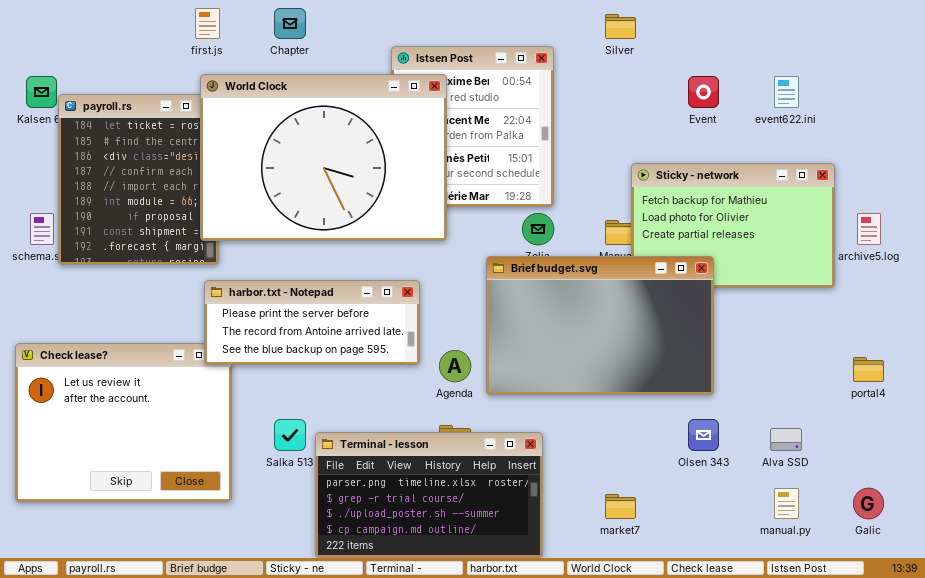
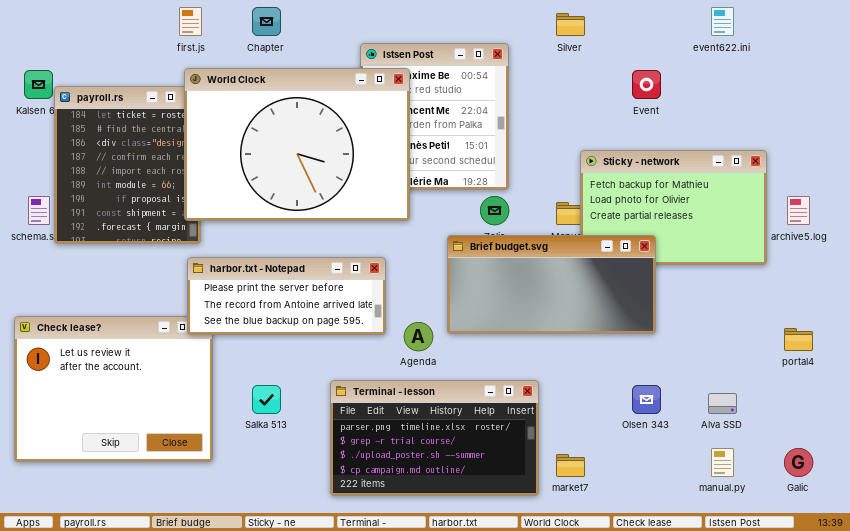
event622.ini: [774,76,799,108] -> [711,7,734,36], moved
Brief budget.svg: [486,256,714,395] -> [447,235,656,334], resized
Terminal - lesson: [315,432,543,558] -> [330,380,539,496], moved

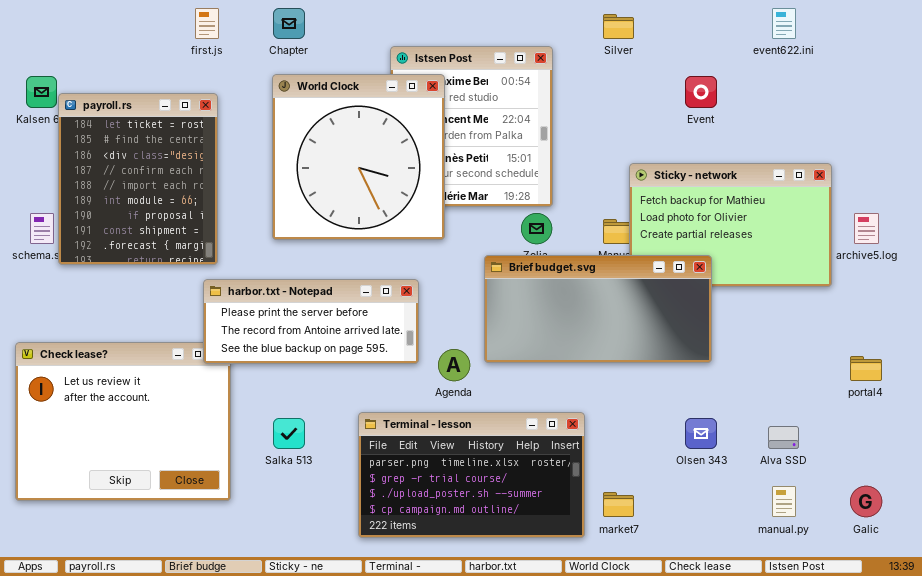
World Clock: [184,68,410,221] -> [272,74,445,240], resized

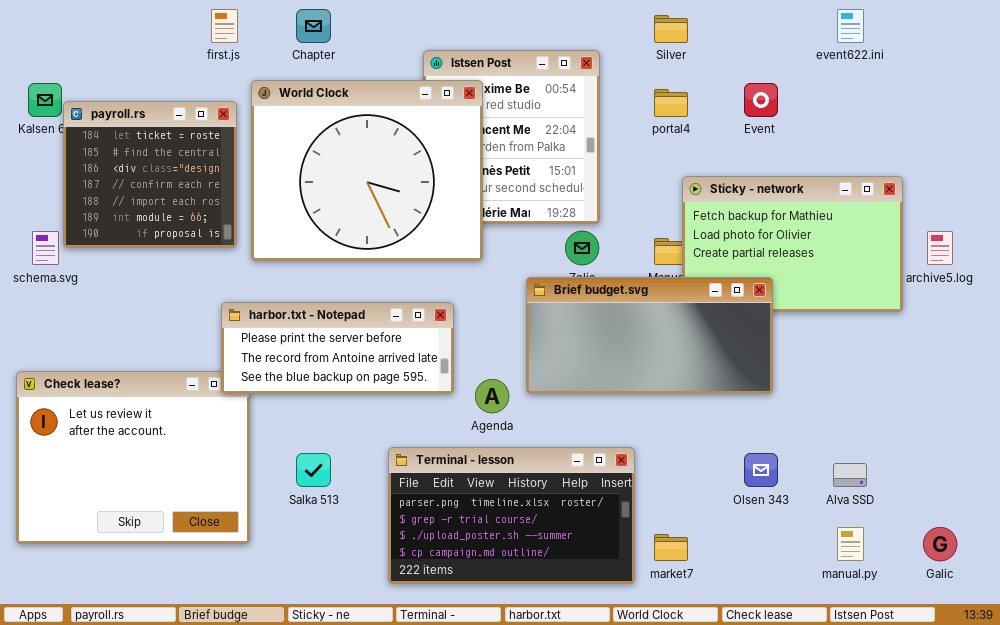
World Clock: [272,74,445,240] -> [251,80,483,261], resized
payroll.rs: [58,93,218,265] -> [63,101,237,248], resized
portal4: [850,356,882,381] -> [654,89,688,117], moved

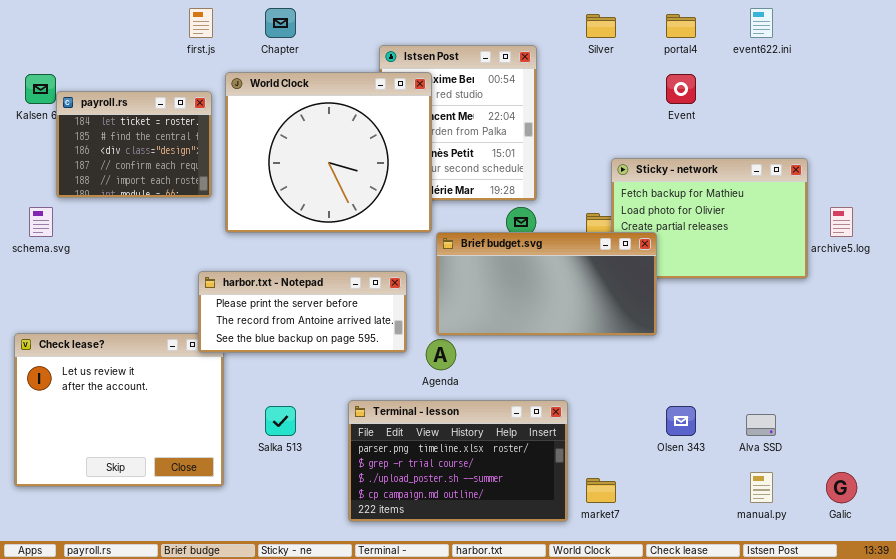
portal4: [654,89,688,117] -> [666,14,696,38], moved
payroll.rs: [63,101,237,248] -> [56,91,212,198], resized
Brief budget.svg: [526,277,773,394] -> [436,232,657,336], moved

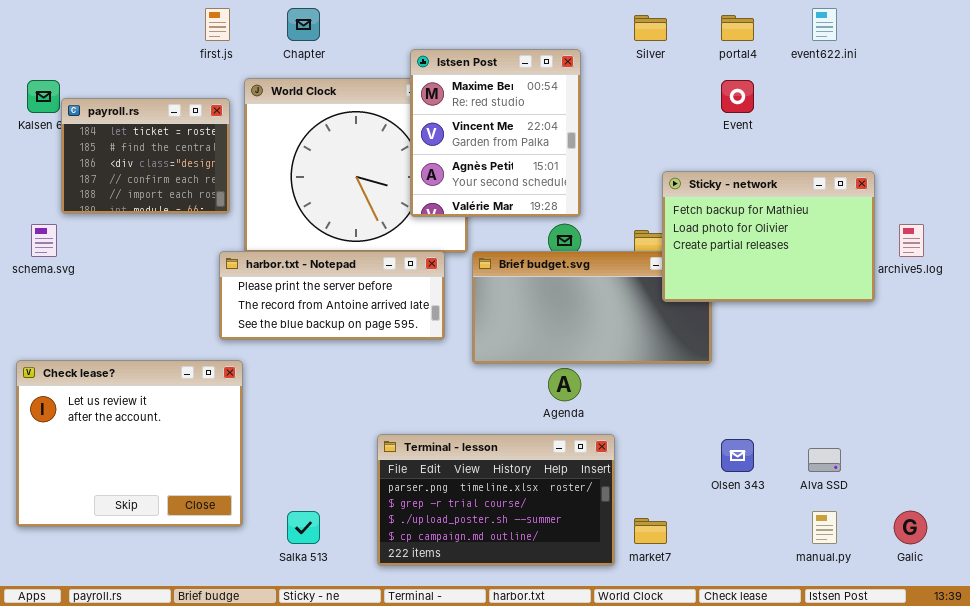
Istsen Post: [379,45,537,201] -> [410,49,581,217], raised
Sticky - network: [611,158,808,279] -> [662,171,875,302], raised
harbor.txt - Notepad: [198,271,407,353] -> [219,251,445,340], moved
Agenda: [426,339,456,370] -> [548,368,581,401], moved
Salka 513: [265,406,296,436] -> [287,511,320,544], moved

